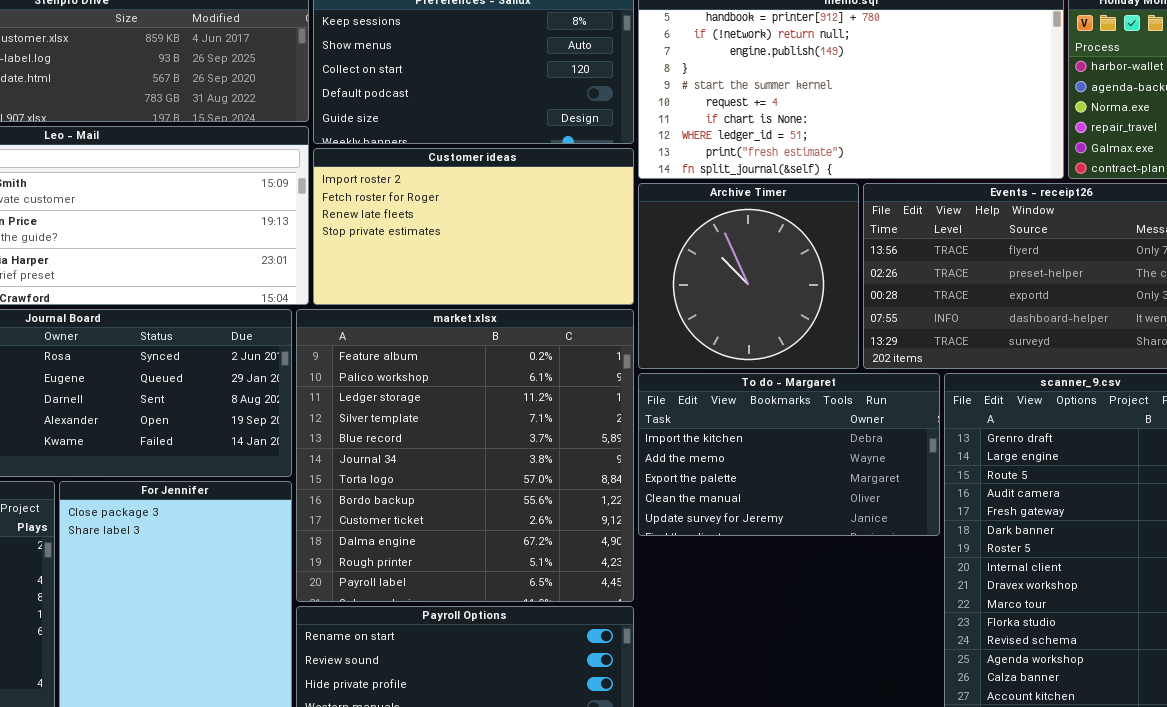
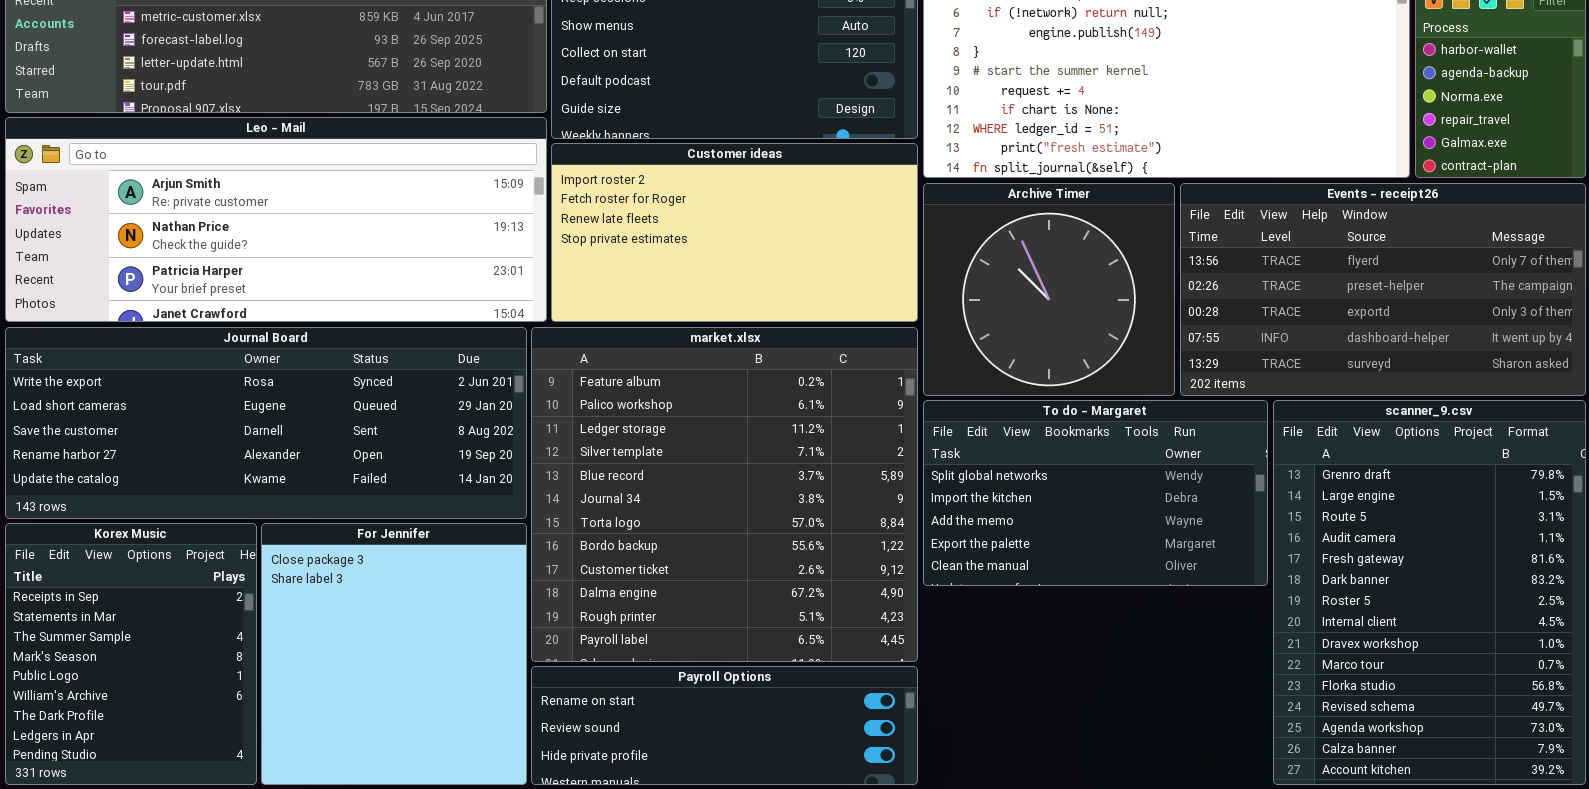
To do - Margaret: [638,373,940,536] -> [923,400,1268,586], scrolled up 1 row

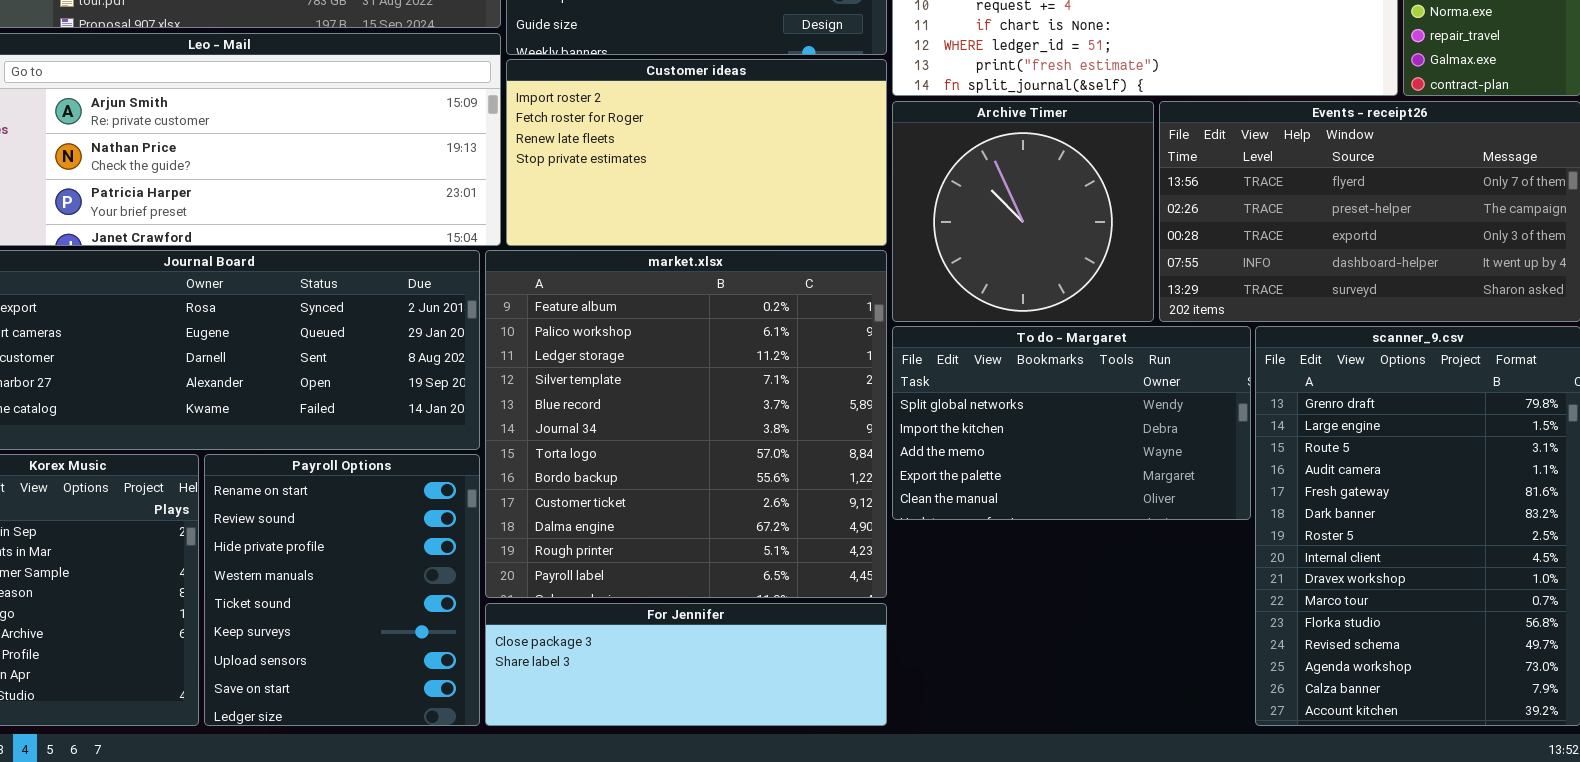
For Jennifer: [261,523,527,785] -> [485,603,887,726], moved, resized
Payroll Options: [531,666,918,785] -> [204,454,480,726], moved, resized

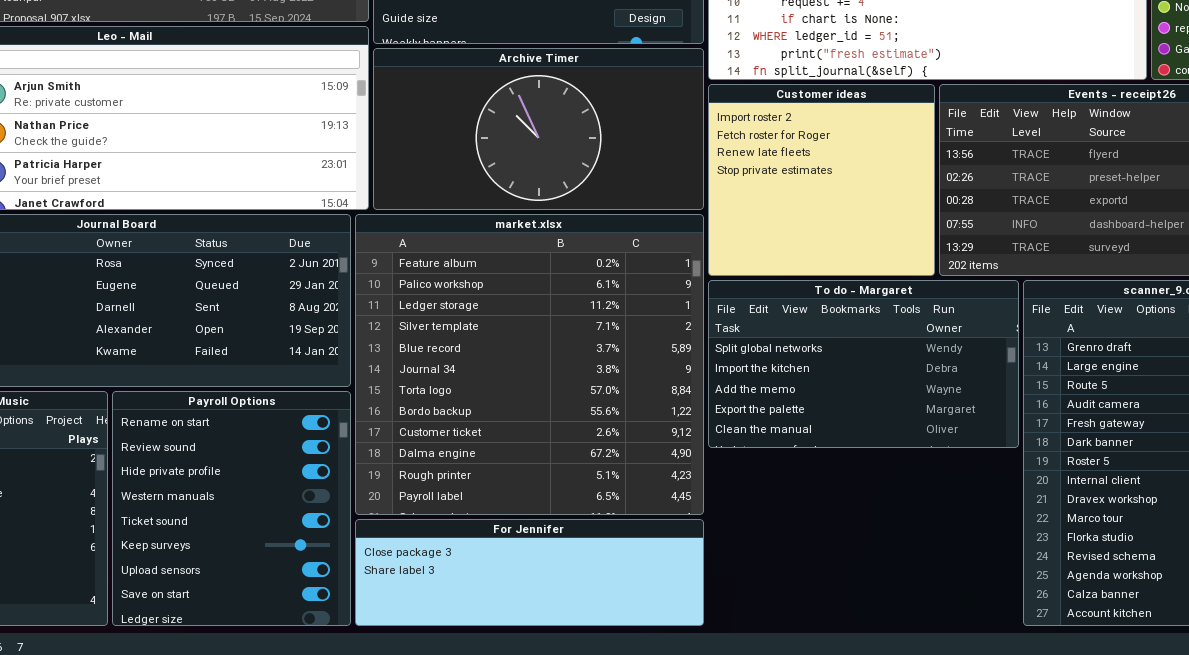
Customer ideas: [506,59,887,246] -> [708,84,935,276], moved, resized
Archive Timer: [892,101,1154,322] -> [373,48,704,210], moved, resized

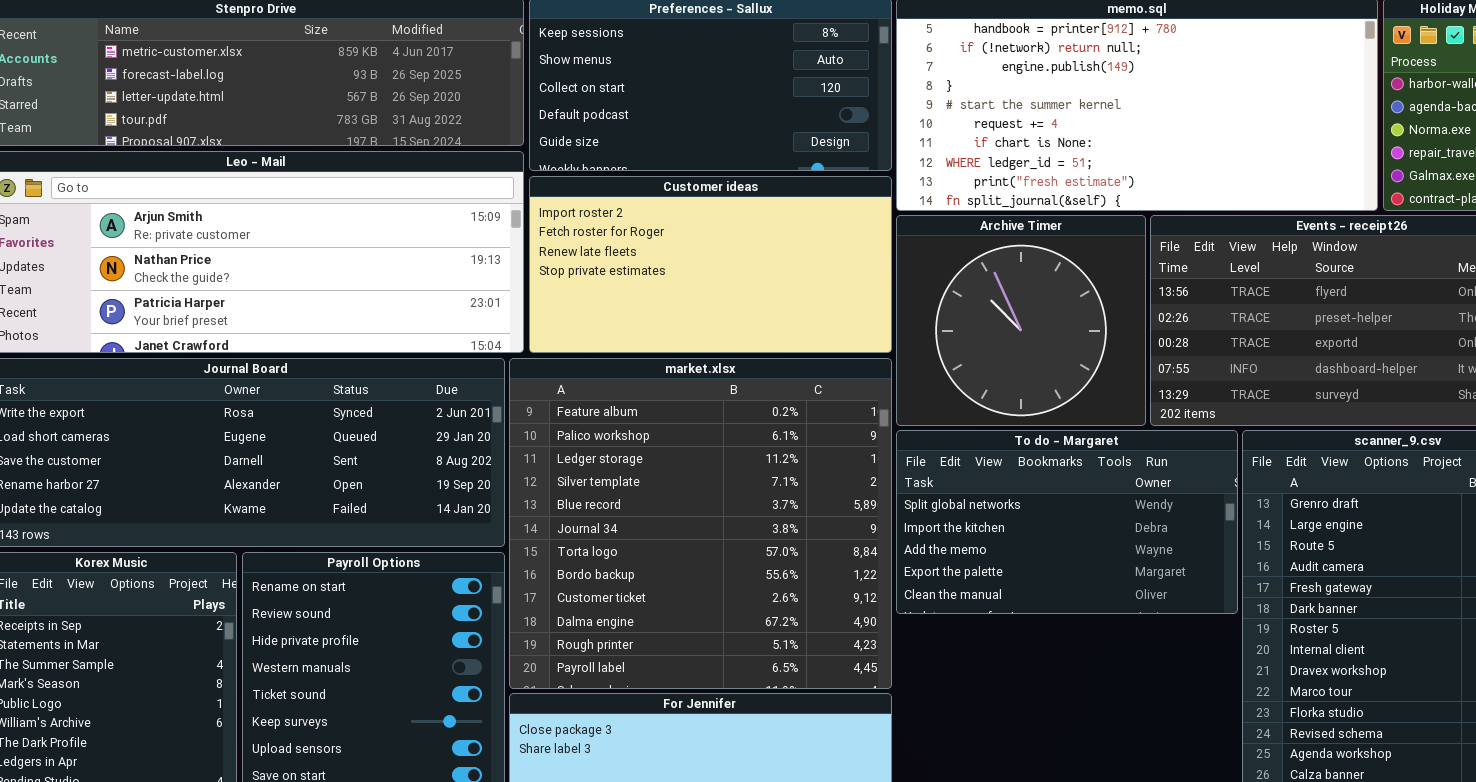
Archive Timer: [373,48,704,210] -> [896,215,1146,426], moved, resized
Customer ideas: [708,84,935,276] -> [529,176,892,353], moved, resized

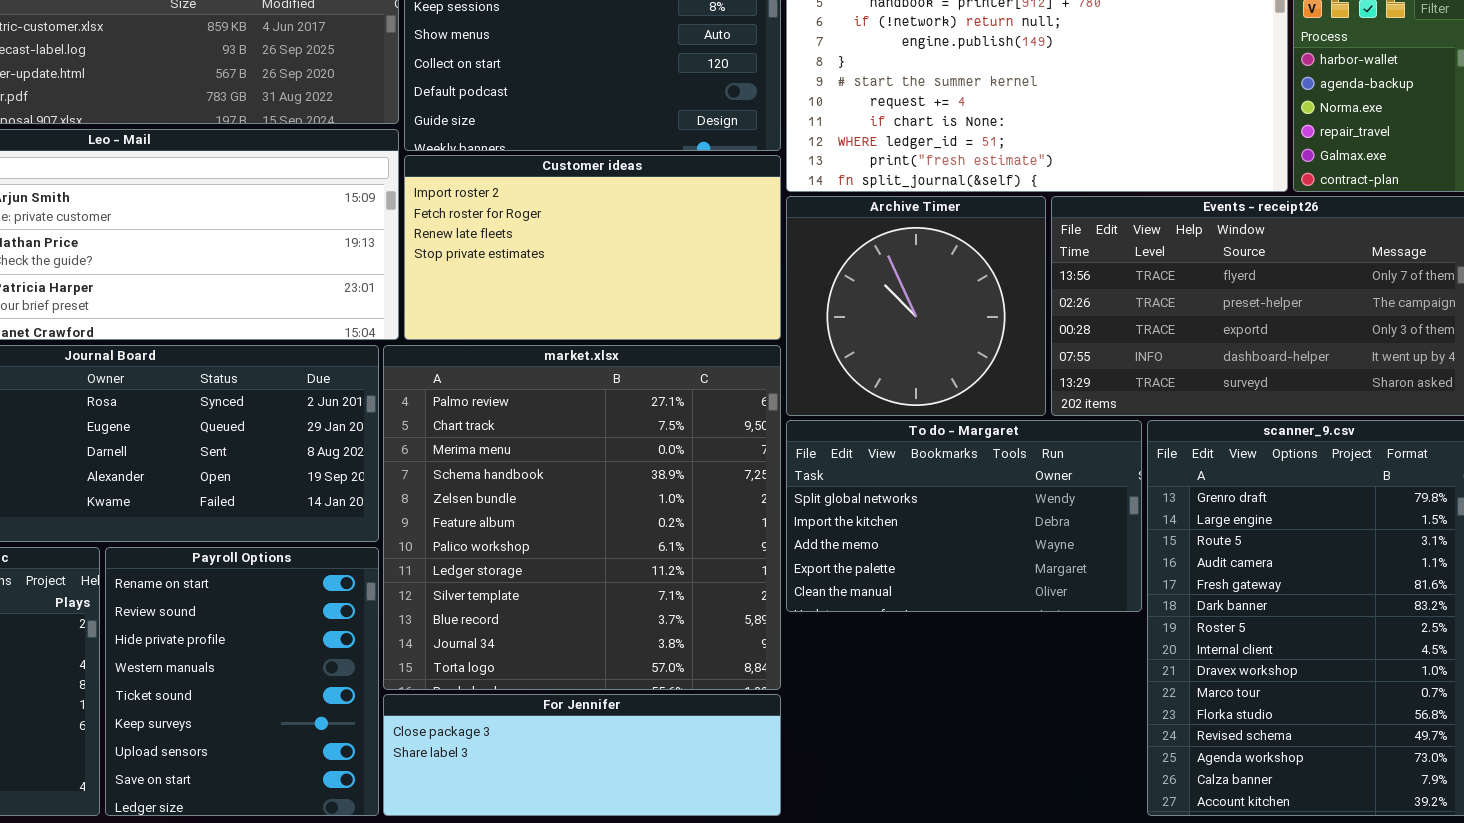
market.xlsx: [509,358,892,689] -> [383,345,781,690], scrolled up 5 rows

